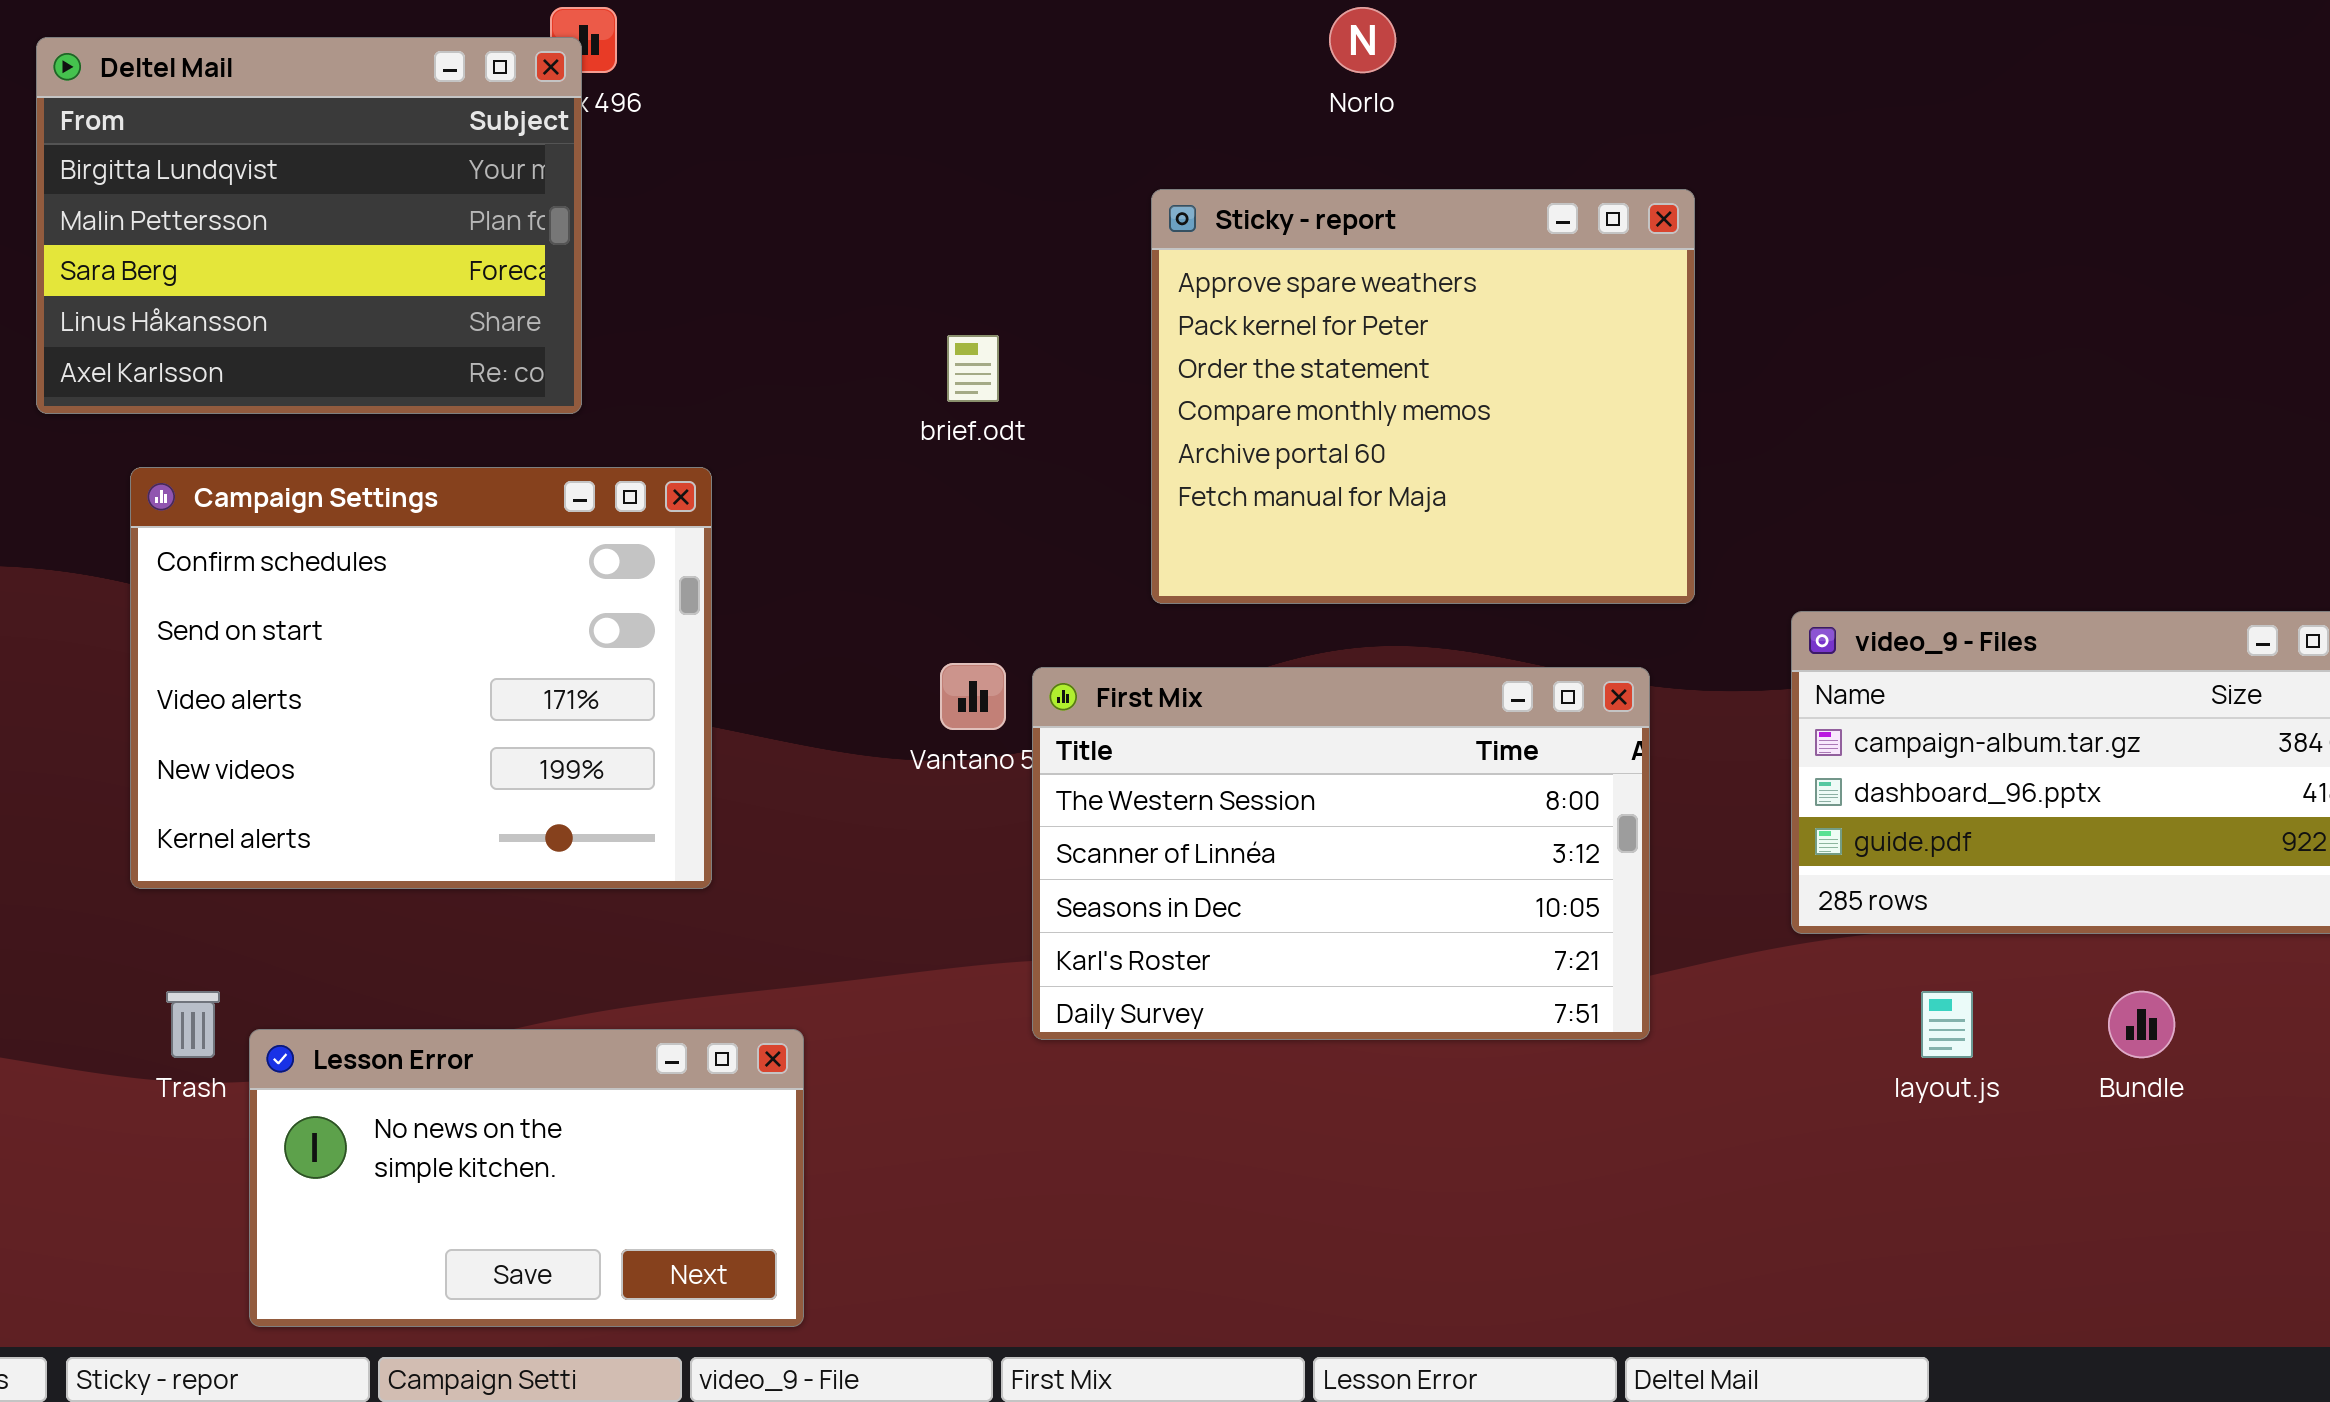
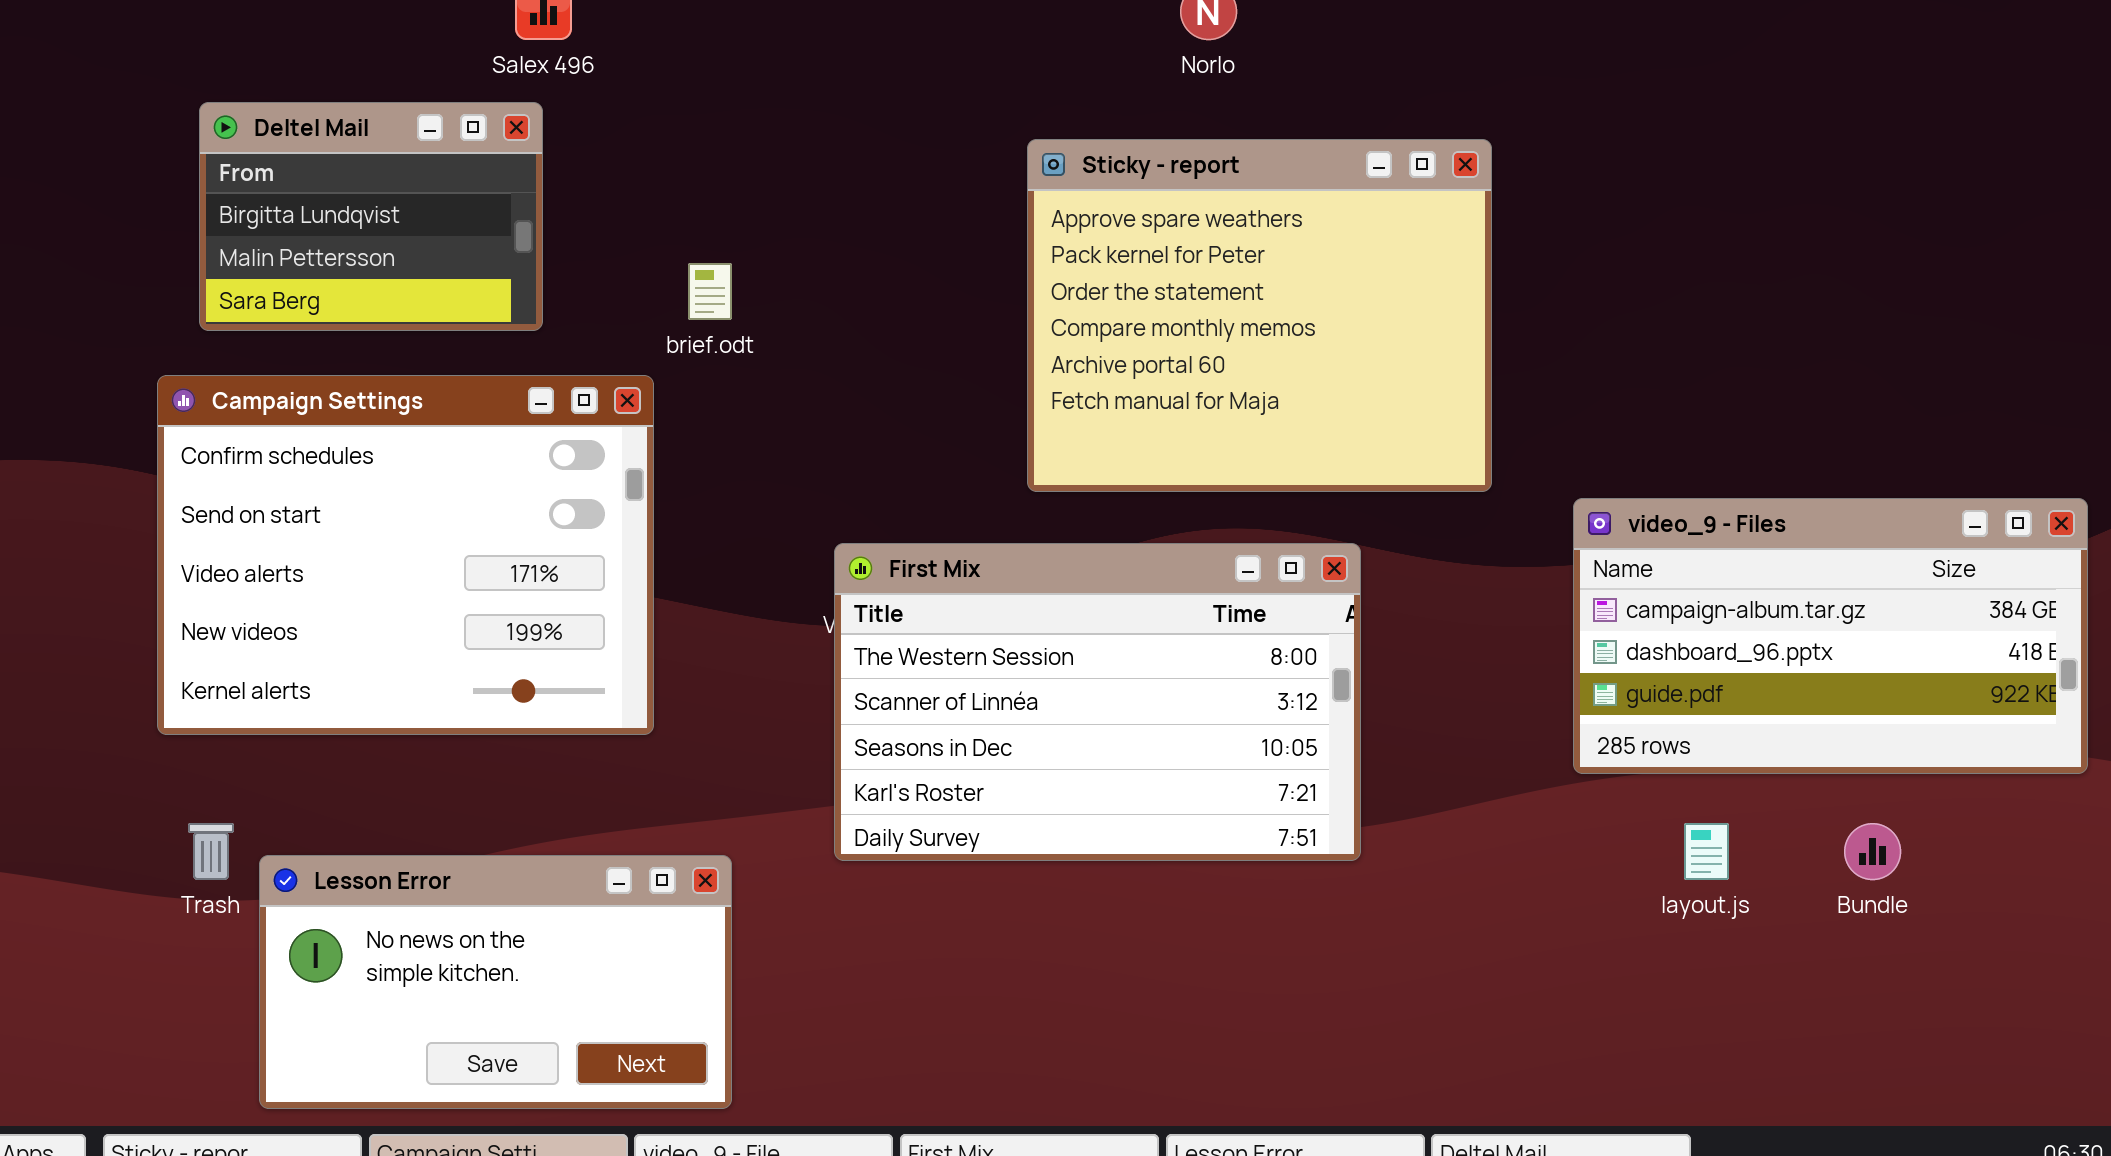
Deltel Mail: [36,37,582,414] -> [199,102,543,331], resized
brief.odt: [947,335,999,402] -> [688,263,732,320], moved
First Mix: [1032,667,1650,1040] -> [834,543,1361,861], moved

